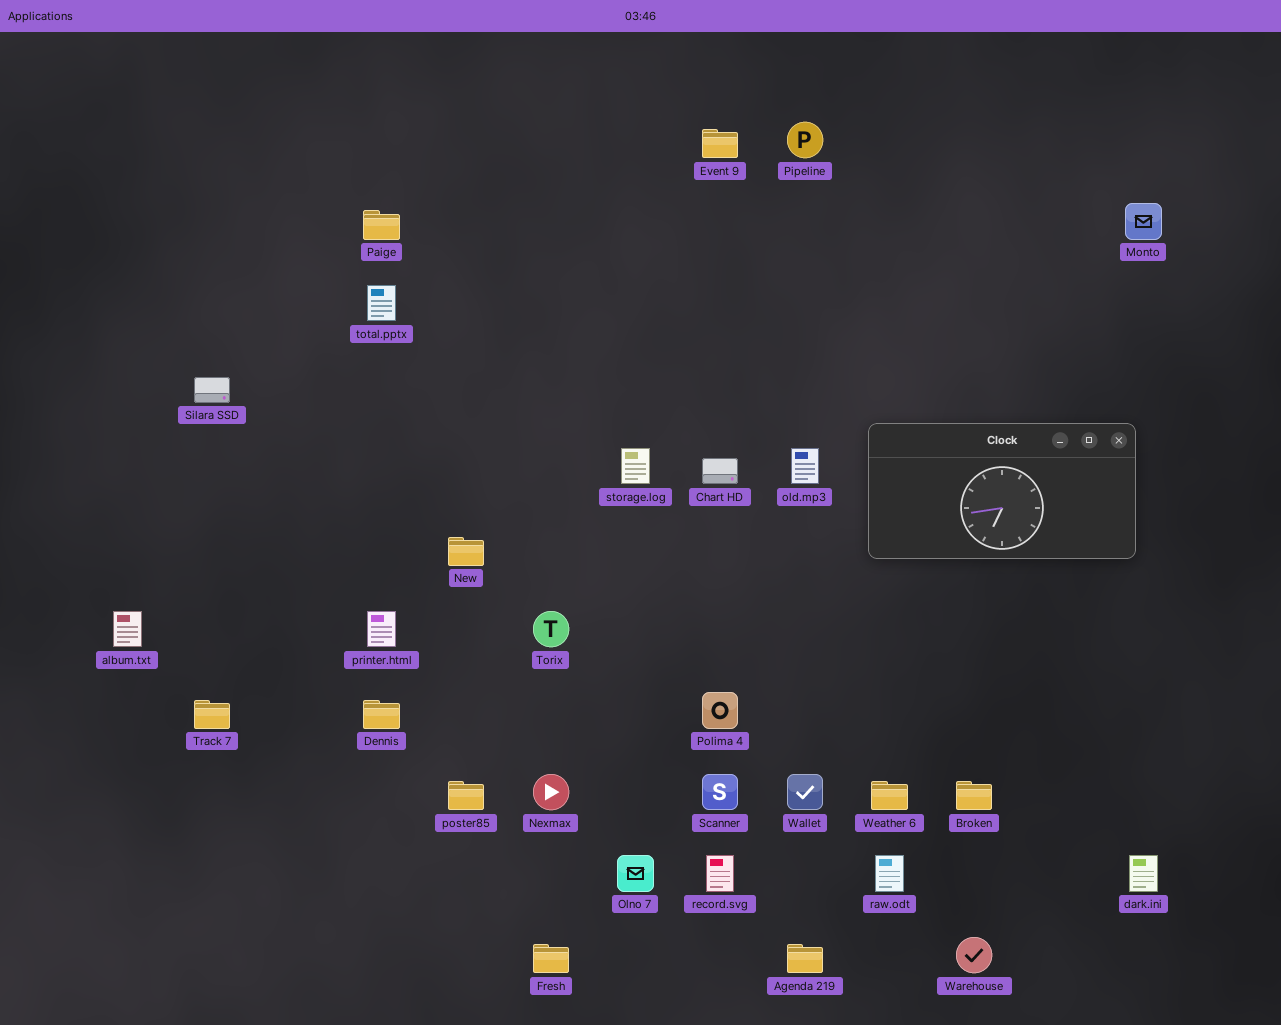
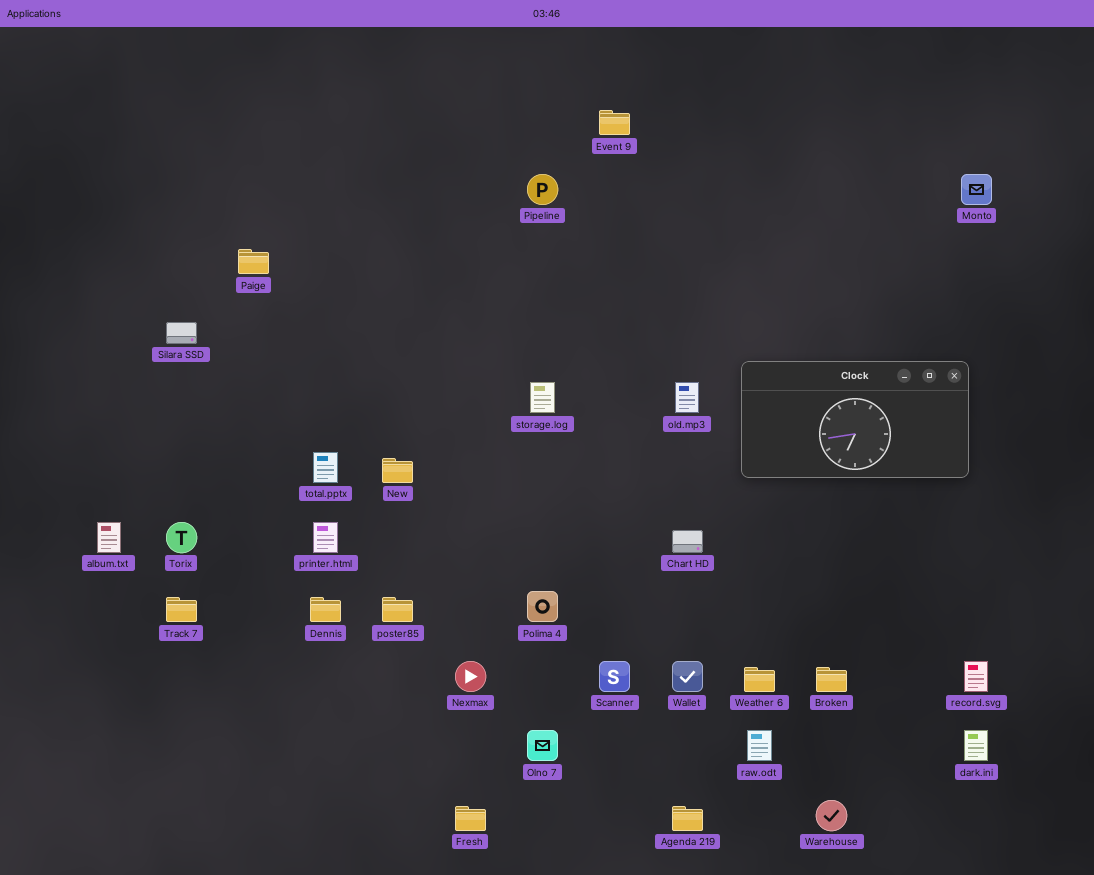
Pipeline: [787,122,823,158] -> [527,174,558,205], moved
Paige: [363,210,400,240] -> [238,249,269,274], moved
total.pptx: [367,285,396,321] -> [313,452,338,483], moved
Chart HD: [702,458,738,484] -> [672,530,703,553], moved
Torix: [533,611,569,647] -> [166,522,197,553], moved
Polima 4: [702,692,738,729] -> [527,591,558,622], moved
poster85: [448,781,484,810] -> [382,597,413,622], moved
record.svg: [706,855,734,892] -> [964,661,988,692], moved

